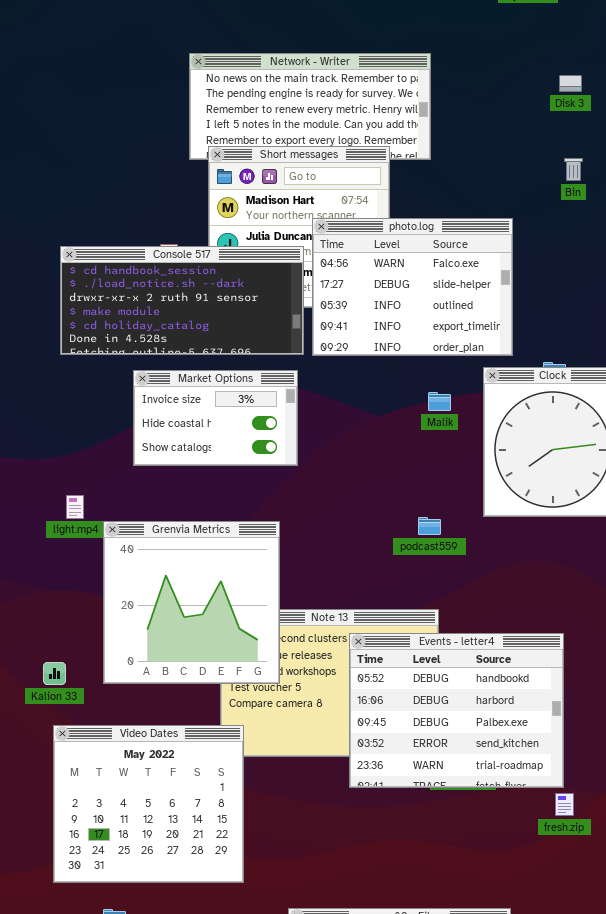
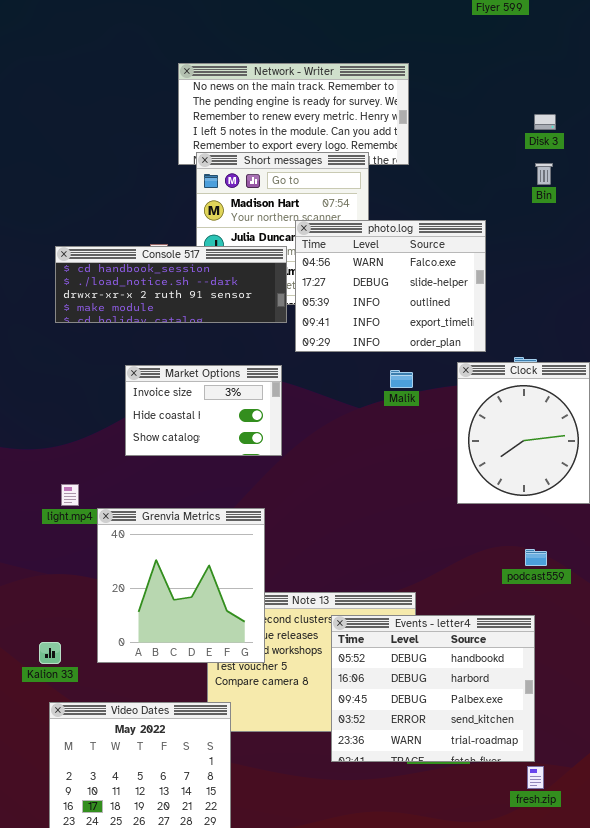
Disk 3: [559,75,582,92] -> [534,114,556,130], moved
Console 517: [60,246,304,355] -> [55,246,287,323], resized
Malik: [428,392,451,411] -> [390,370,413,388], moved
podcast559: [418,517,441,535] -> [525,549,547,566], moved

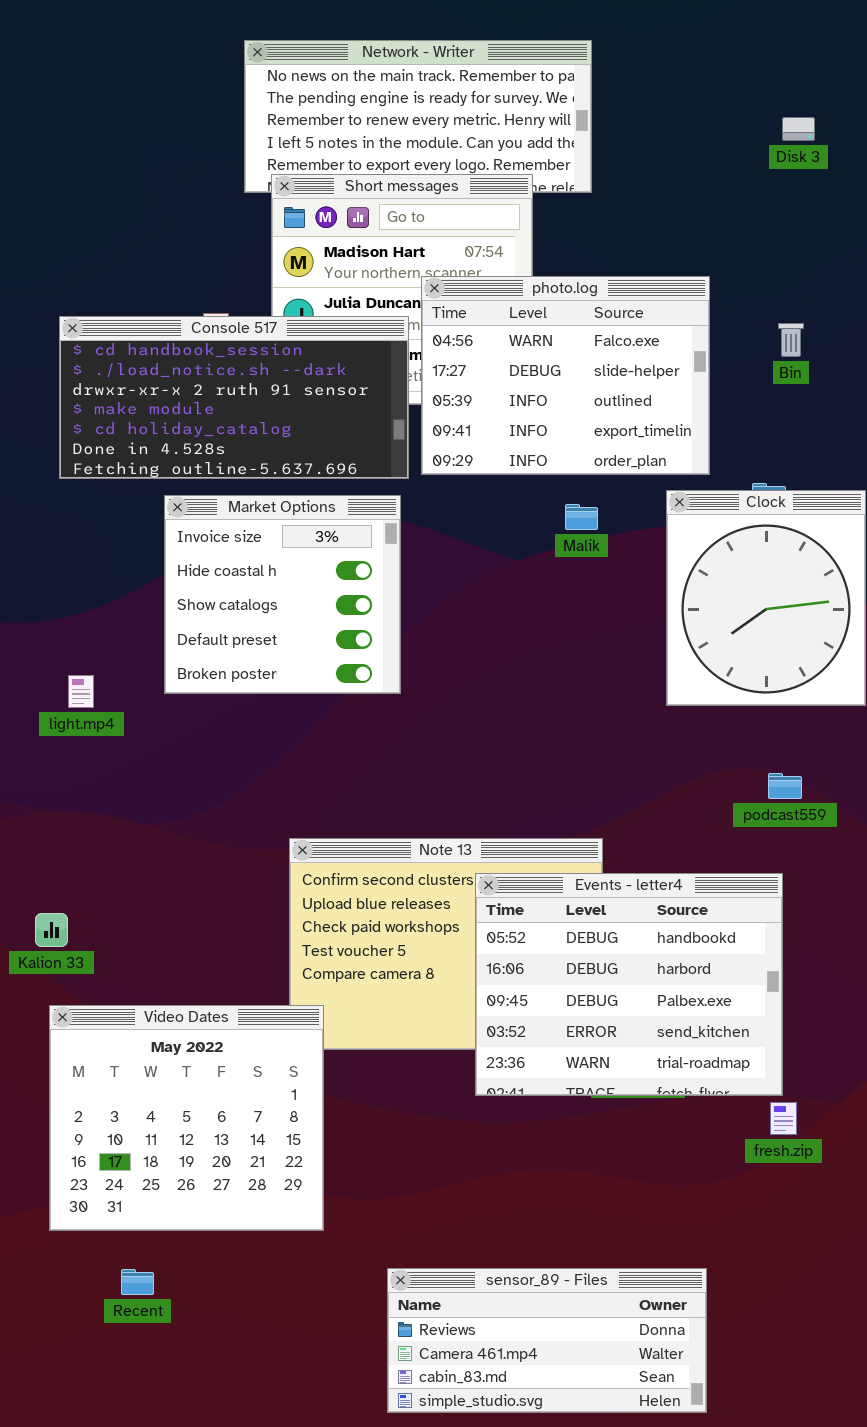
Bin: [535,163,553,185] -> [778,323,804,357], moved
Console 517: [55,246,287,323] -> [59,316,409,479], resized
Market Options: [125,365,282,456] -> [164,495,401,694], resized
Grenvia Metrics: [97,508,265,663] -> none, closed

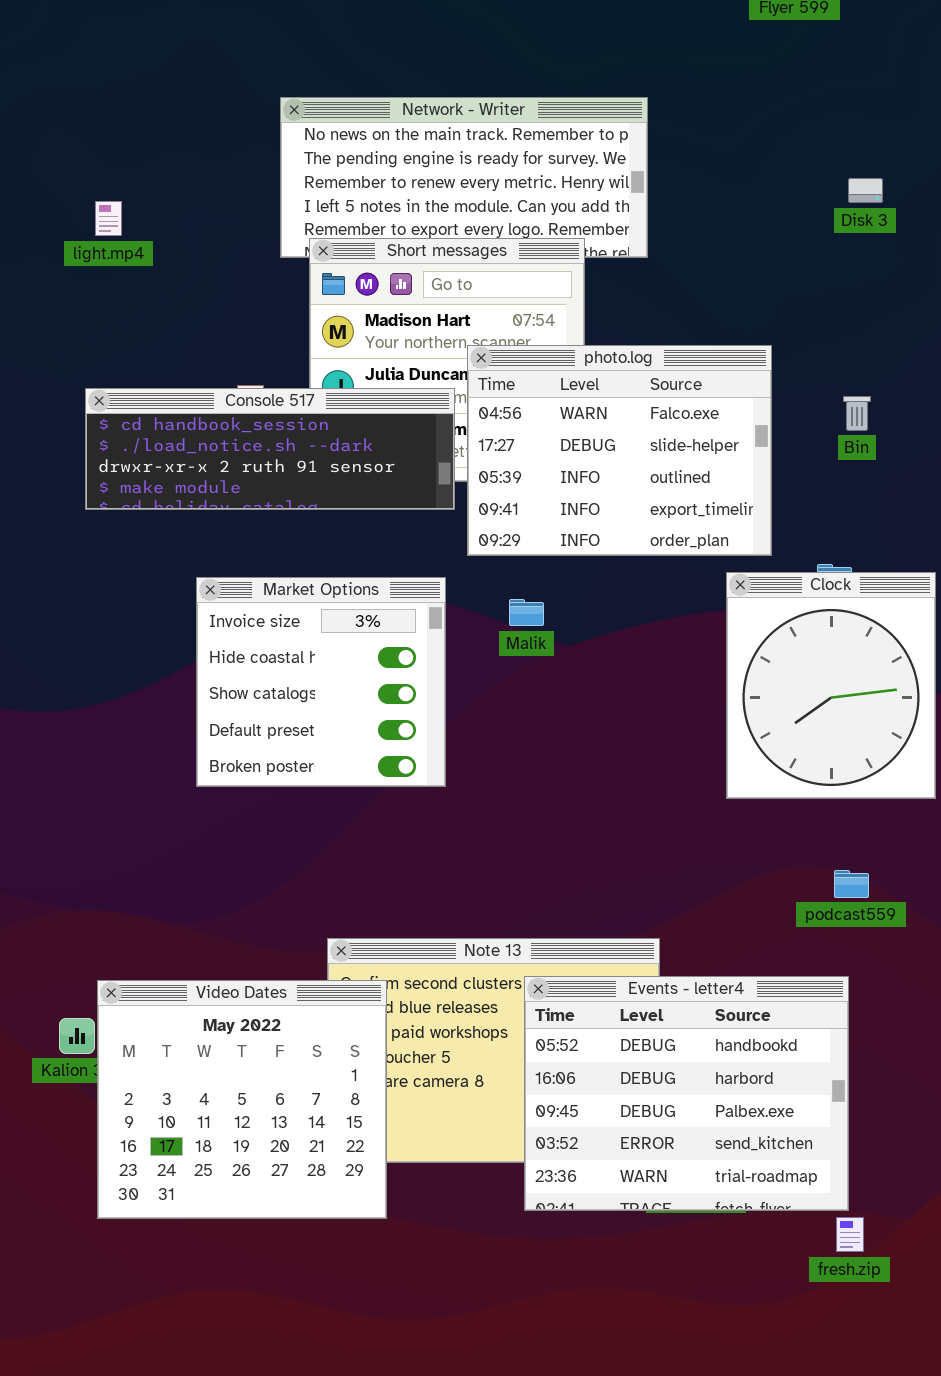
Console 517: [59,316,409,479] -> [85,388,455,510], resized
Malik: [565,504,598,530] -> [509,599,544,626], moved
light.mp4: [68,675,94,708] -> [95,201,122,236], moved
Video Dates: [49,1005,324,1231] -> [97,980,387,1219], moved

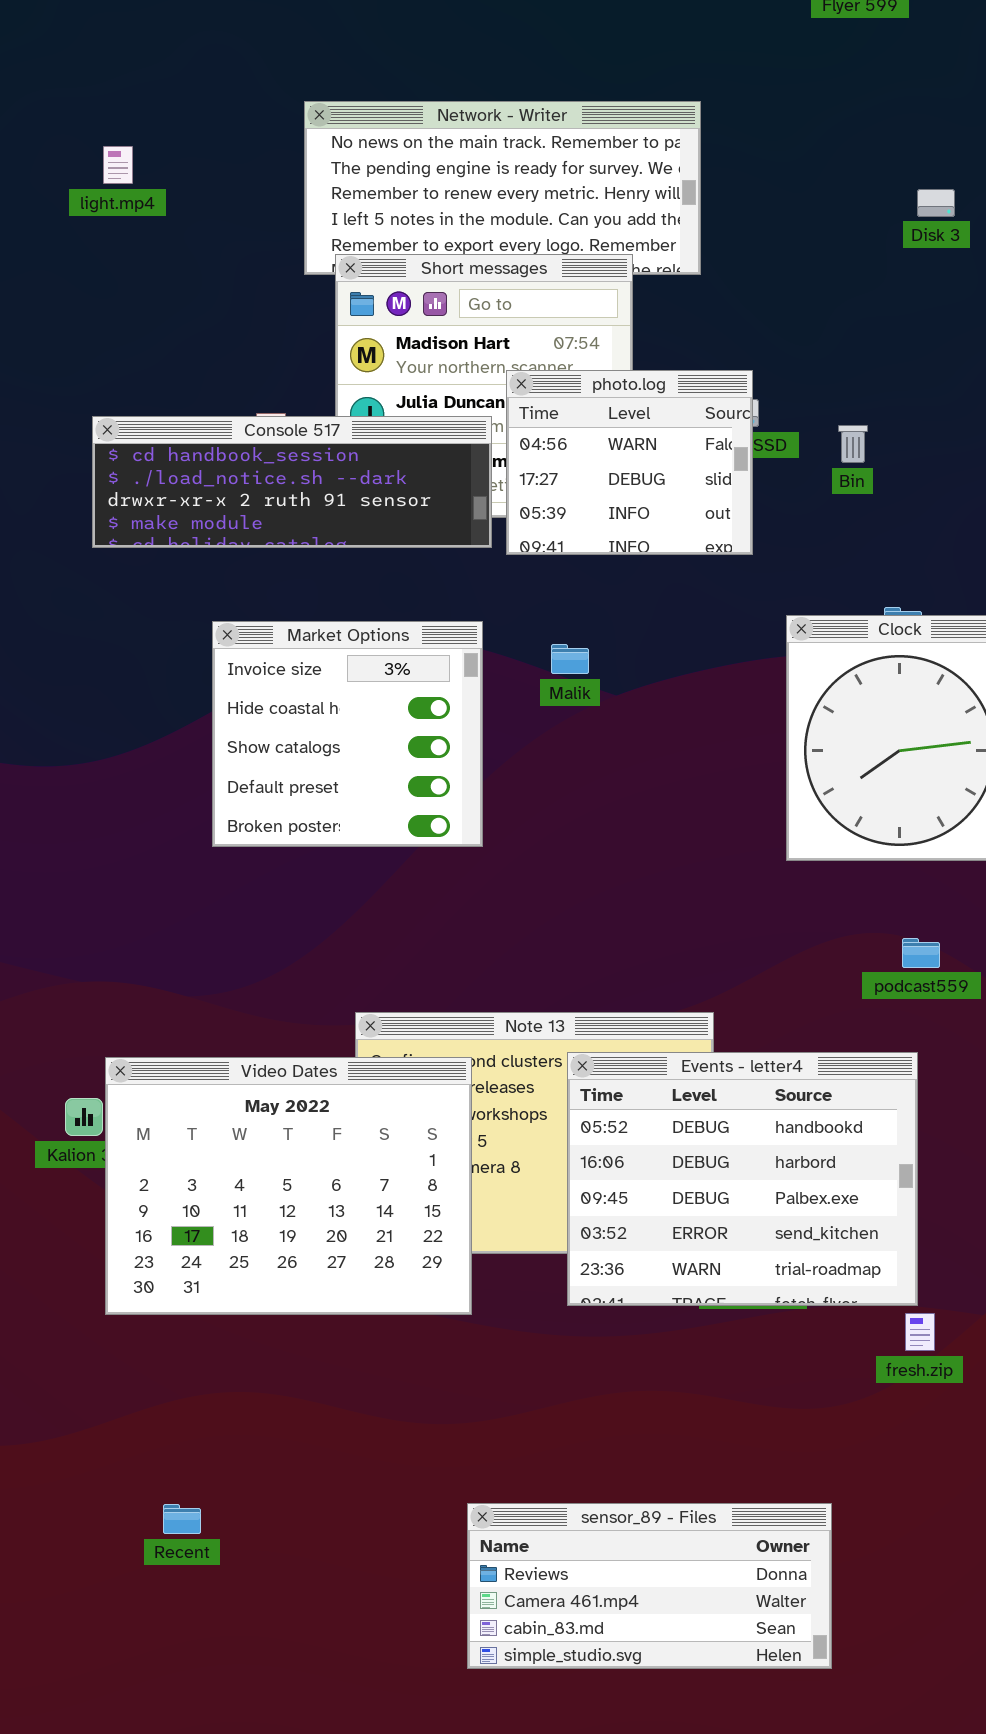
light.mp4: [95,201,122,236] -> [103,146,133,184], moved
photo.log: [467,345,772,556] -> [506,370,753,555], resized
Bin: [843,396,871,431] -> [838,425,868,463], moved
Video Dates: [97,980,387,1219] -> [105,1057,472,1315], resized

